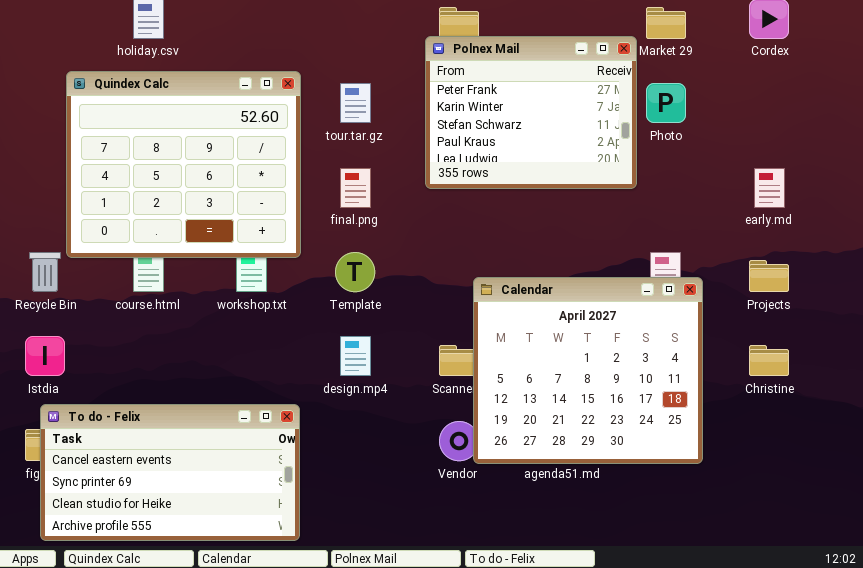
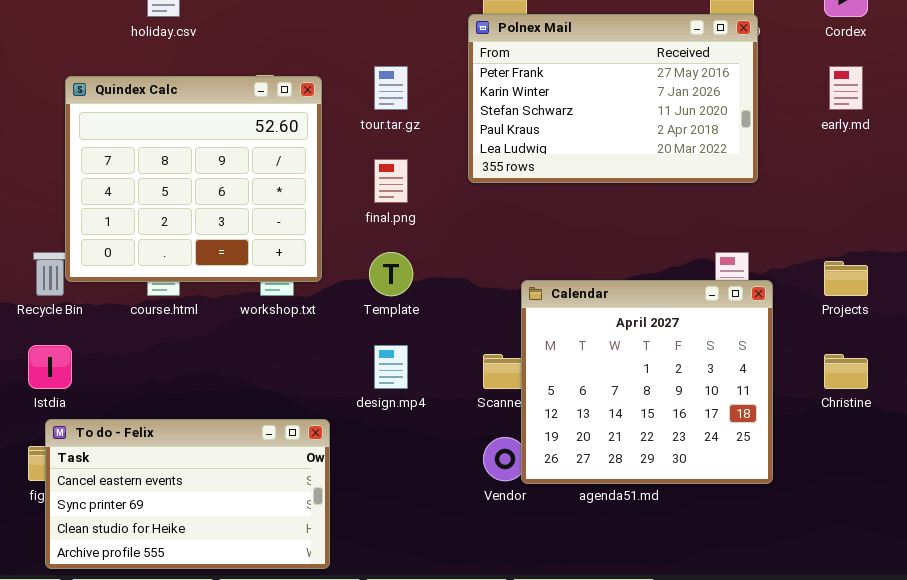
Polnex Mail: [425,36,637,189] -> [468,14,758,183], resized
Quindex Calc: [66,71,301,258] -> [65,76,322,282], moved
early.md: [754,168,785,208] -> [829,66,863,110], moved

